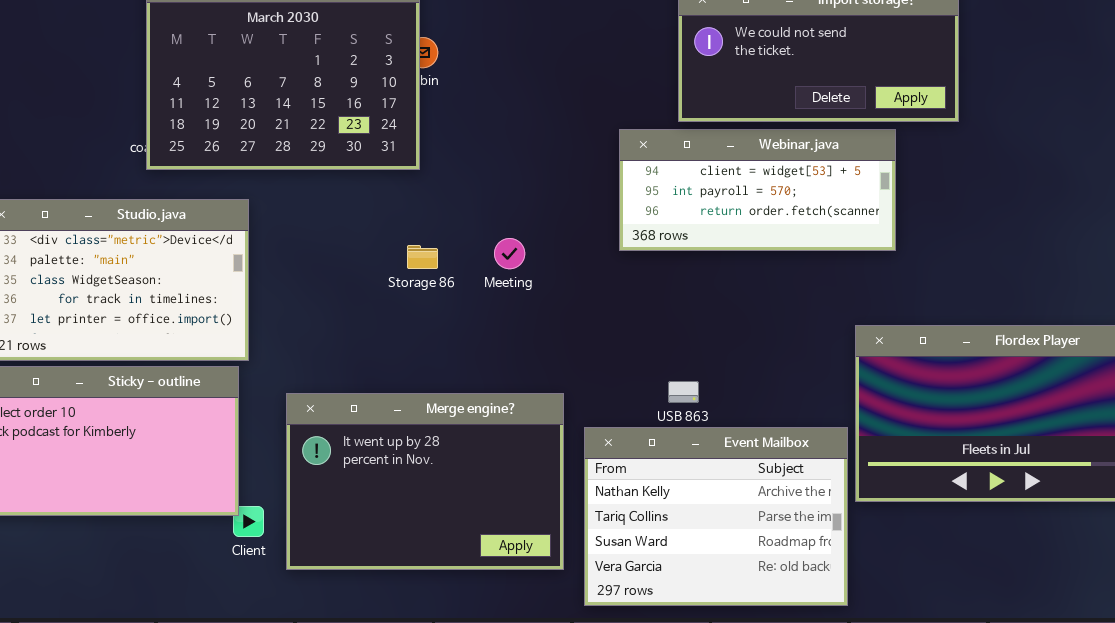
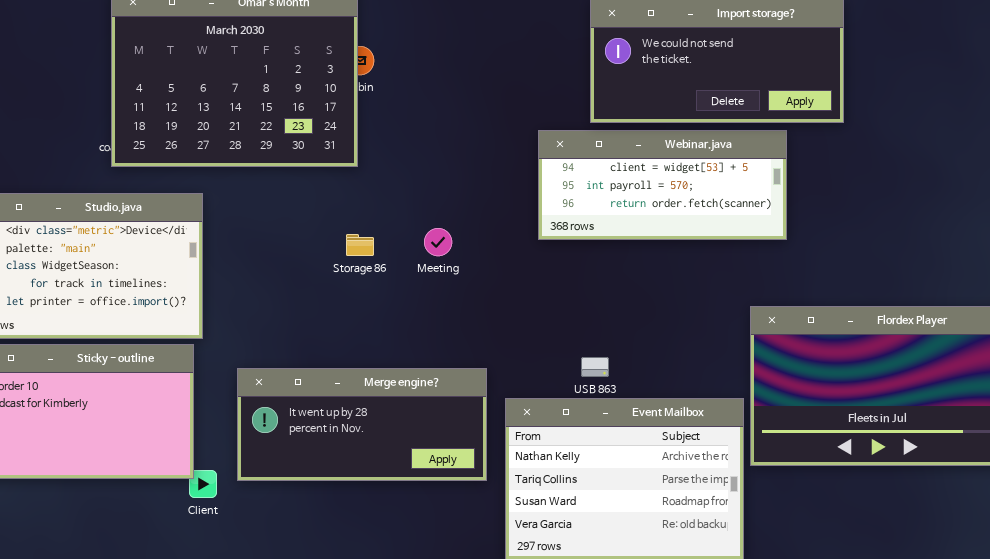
Merge engine?: [286,393,564,570] -> [237,368,487,481], resized

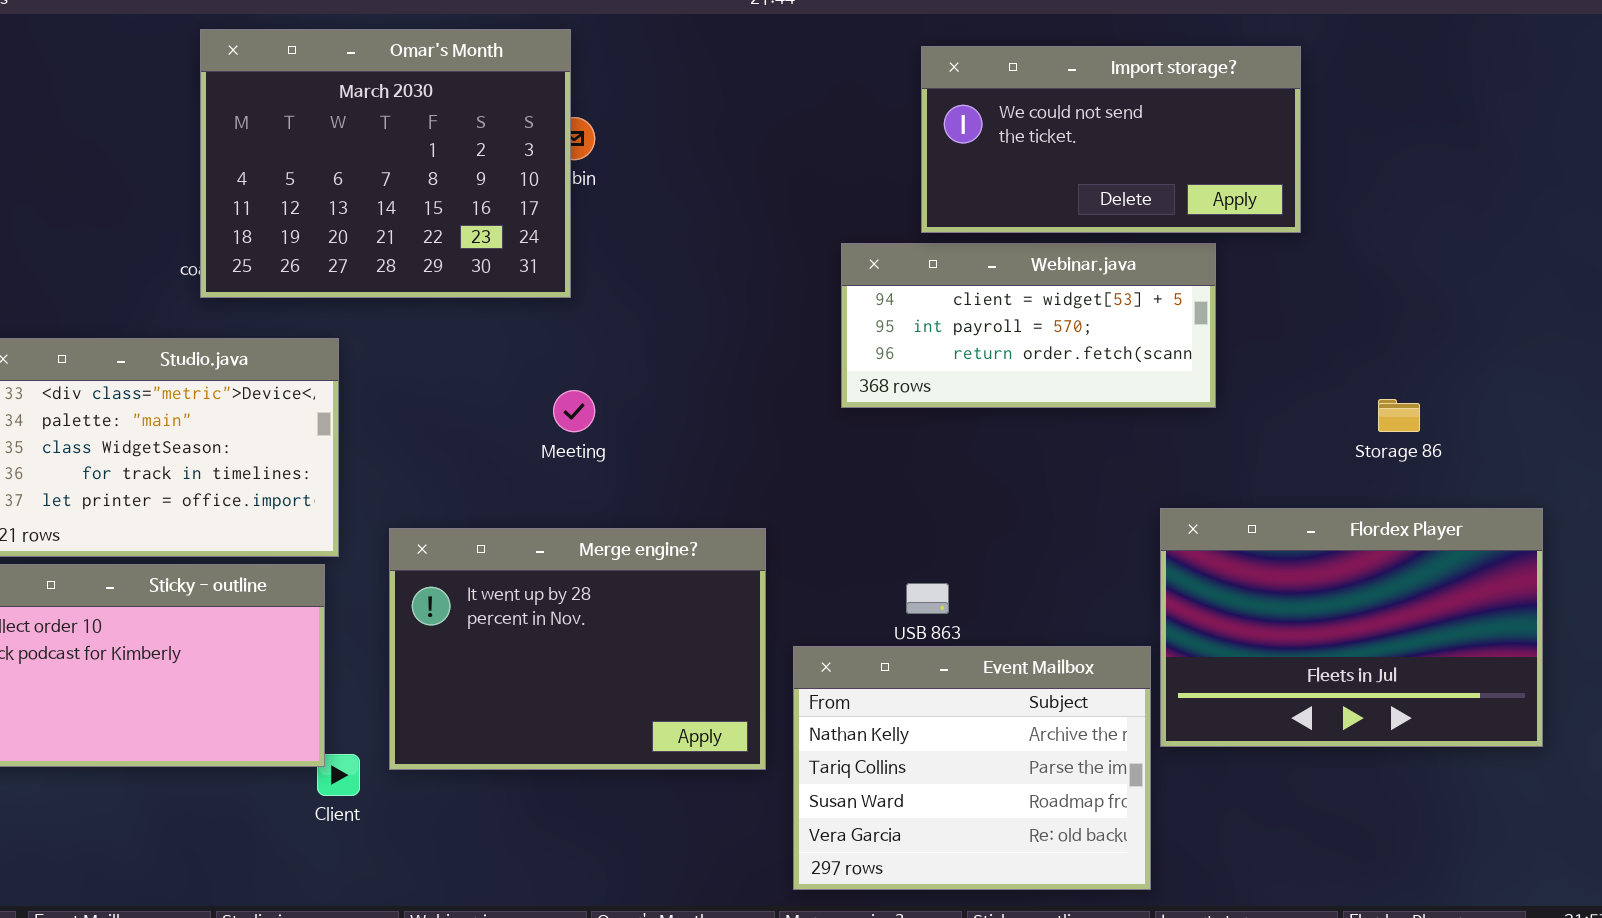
Meeting: [424,228,452,256] -> [553,390,595,432], moved
Storage 86: [346,234,374,256] -> [1378,399,1420,432], moved
Merge engine?: [237,368,487,481] -> [389,528,766,770], resized

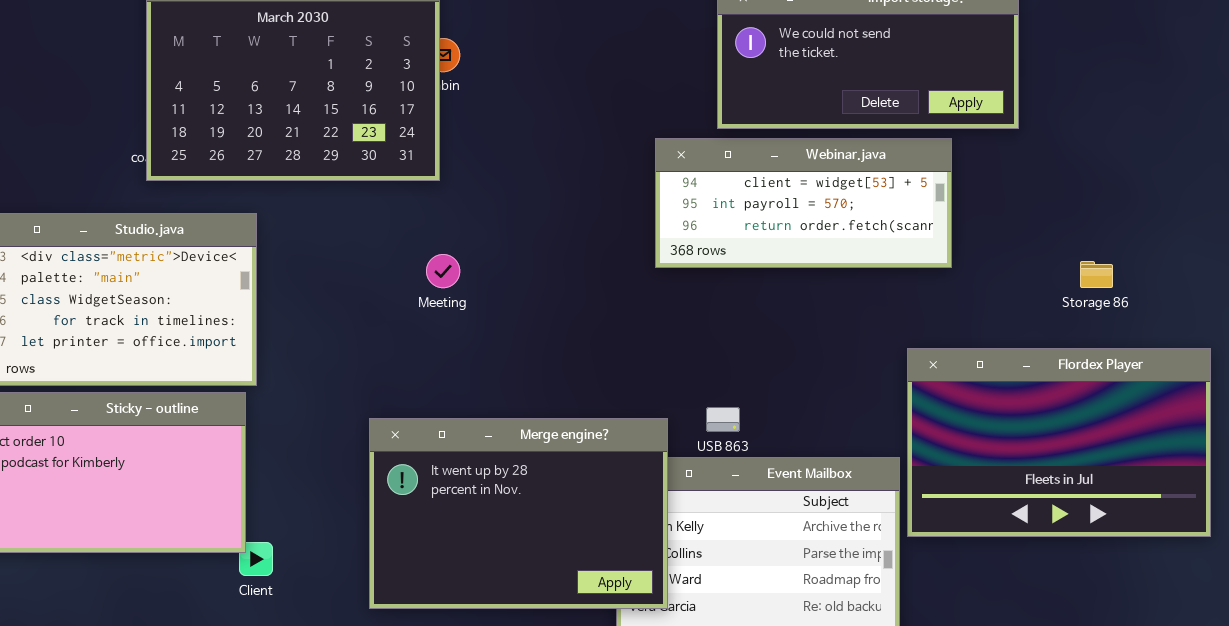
Merge engine?: [389,528,766,770] -> [369,418,668,609], moved

